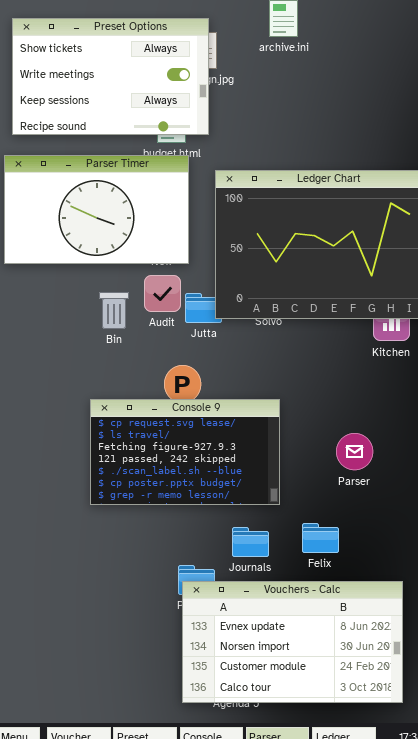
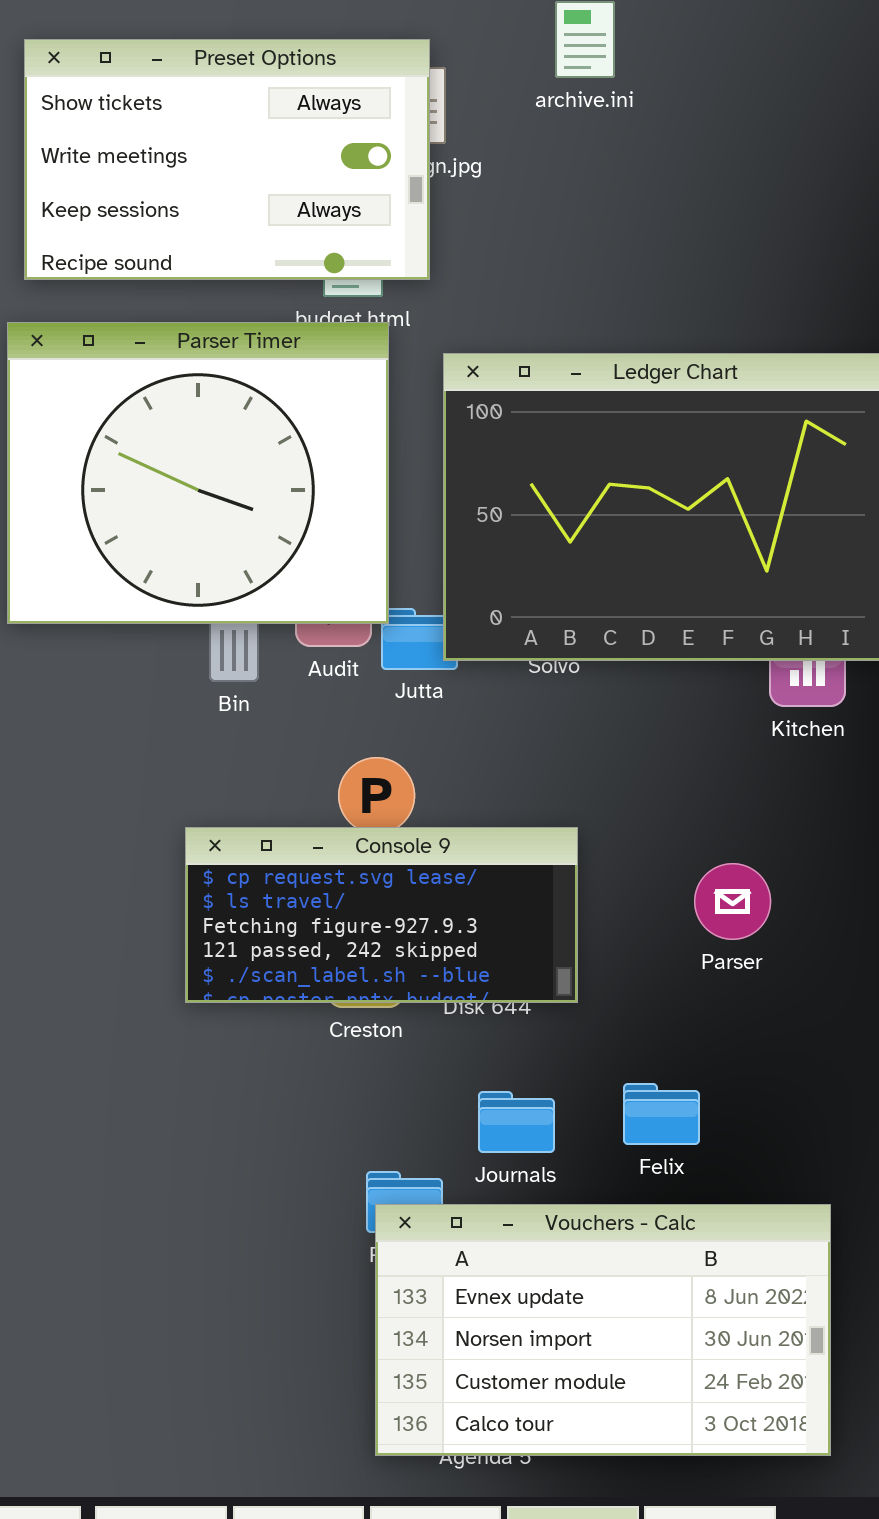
Parser Timer: [4,155,189,264] -> [7,322,389,624], resized
Console 9: [90,399,280,505] -> [185,827,578,1003], resized
Parser: [336,433,373,470] -> [694,863,771,940], moved

